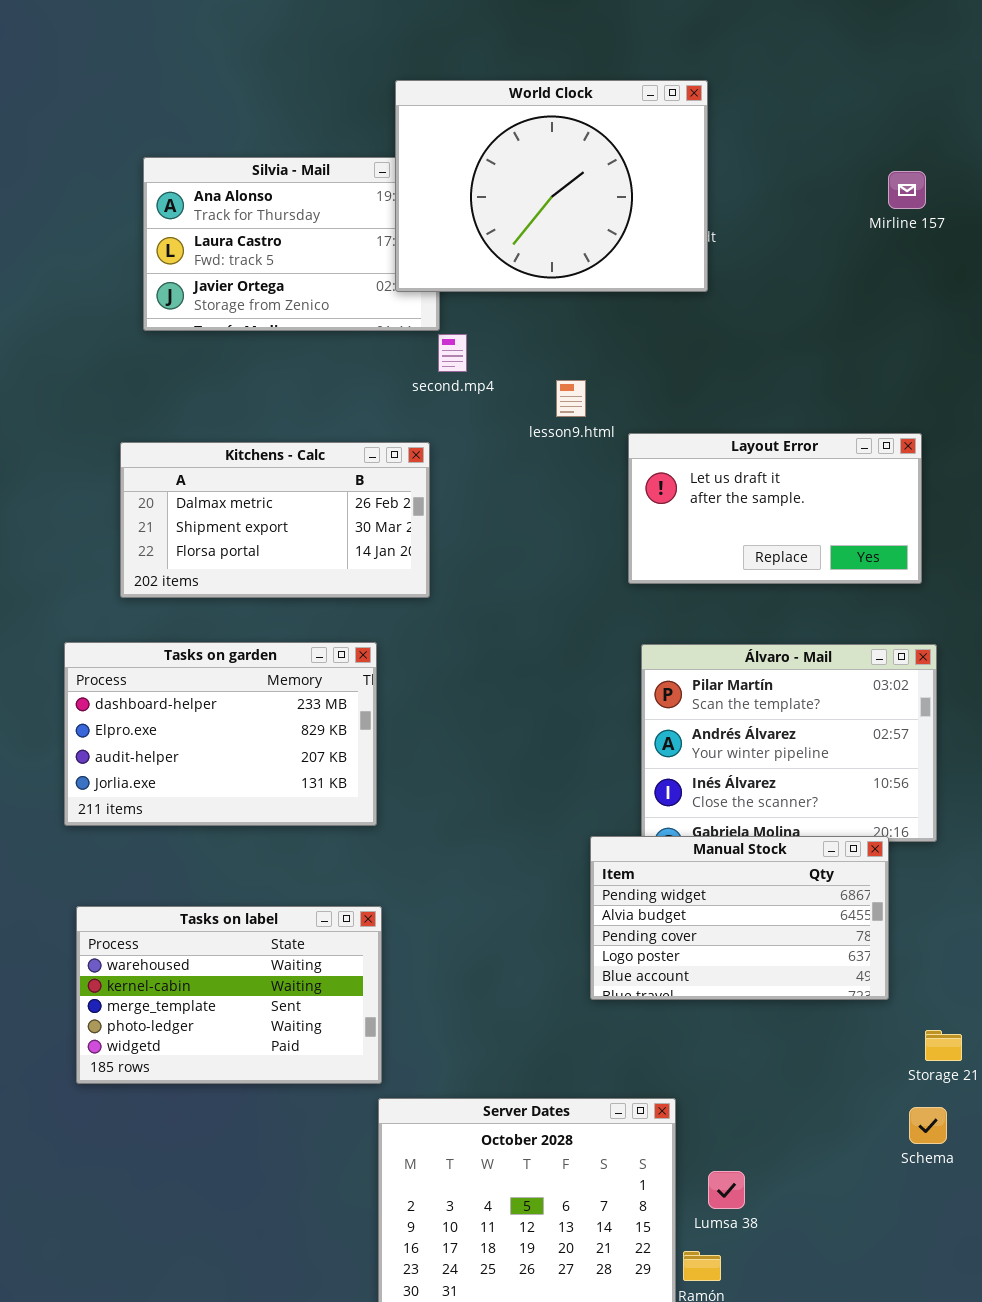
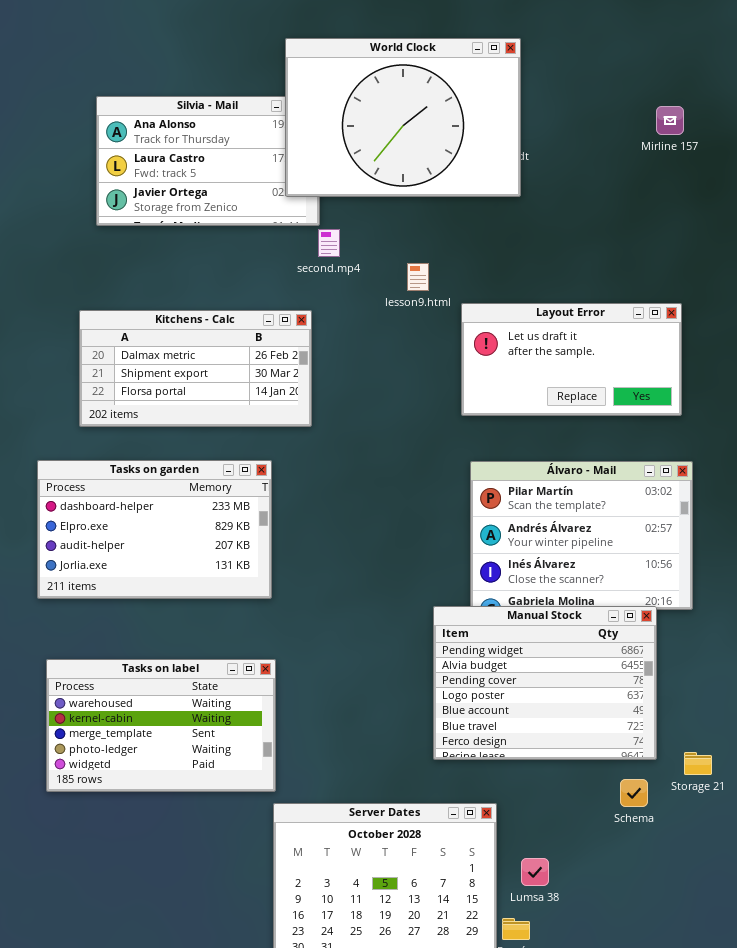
Manual Stock: [590,836,889,1000] -> [433,606,657,760], resized
Schema: [909,1107,947,1144] -> [620,779,648,807], moved

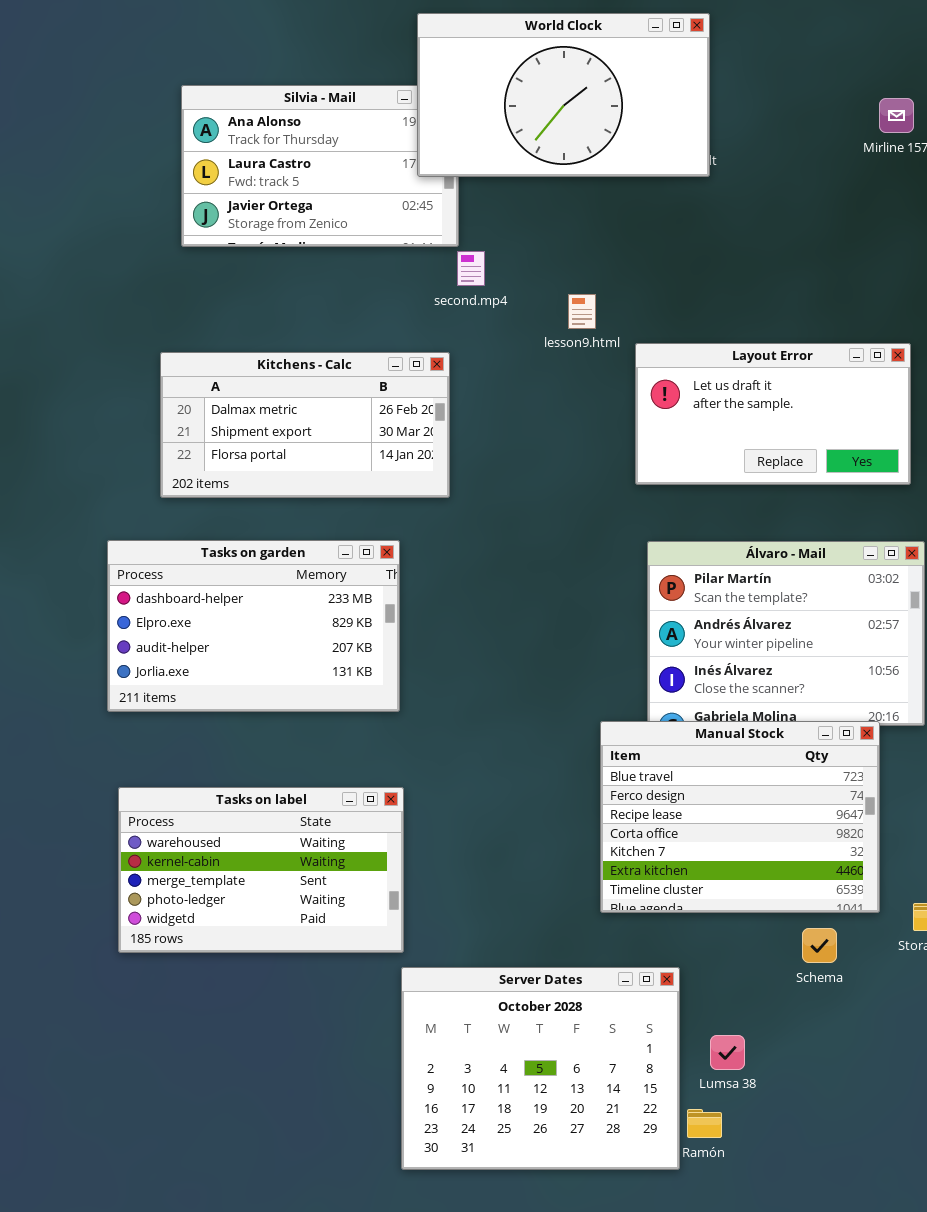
World Clock: [285,38,521,197] -> [417,13,710,177], resized
Manual Stock: [433,606,657,760] -> [600,721,880,913], scrolled down 5 rows
Schema: [620,779,648,807] -> [802,928,837,963], moved

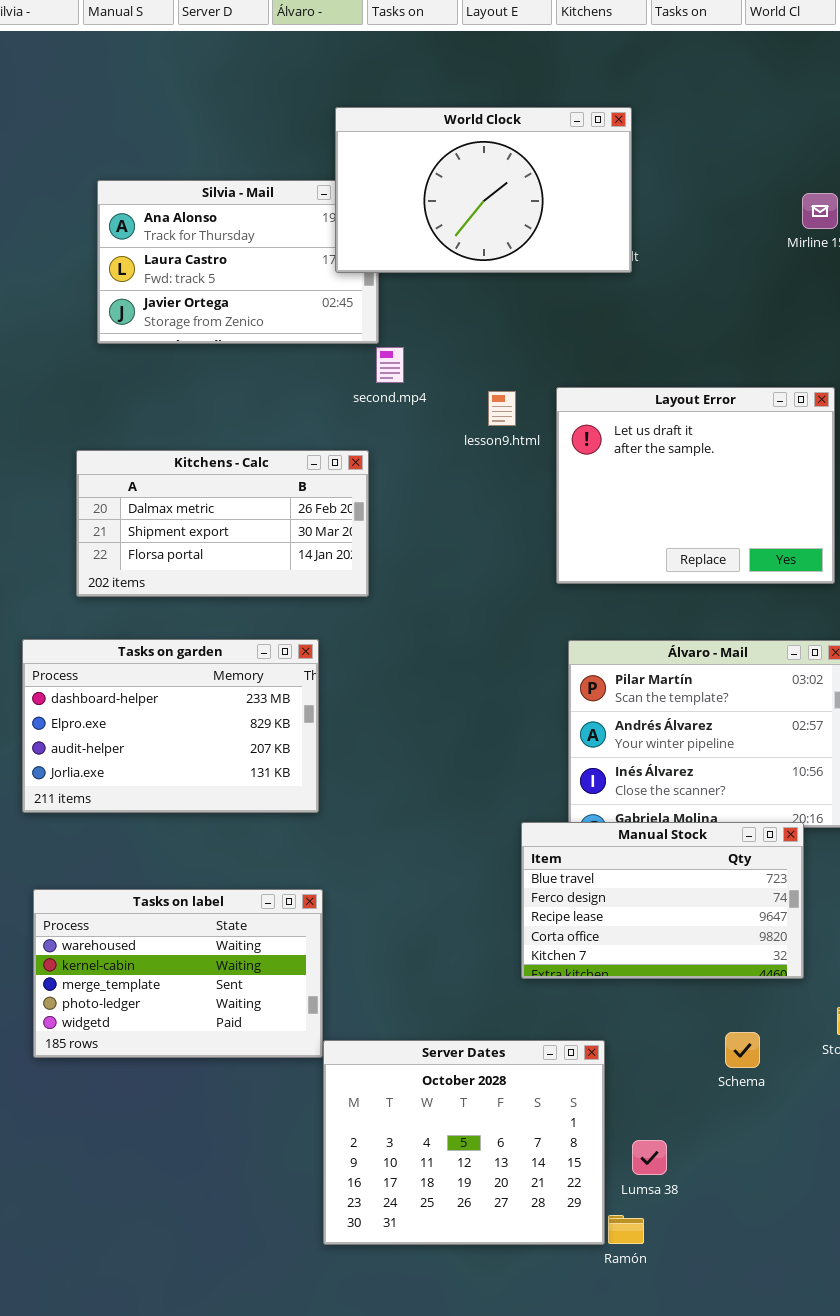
Layout Error: [635,343,911,485] -> [556,387,835,584], resized
Manual Stock: [600,721,880,913] -> [521,822,804,979], resized
Server Dates: [401,967,680,1170] -> [323,1040,605,1245], moved

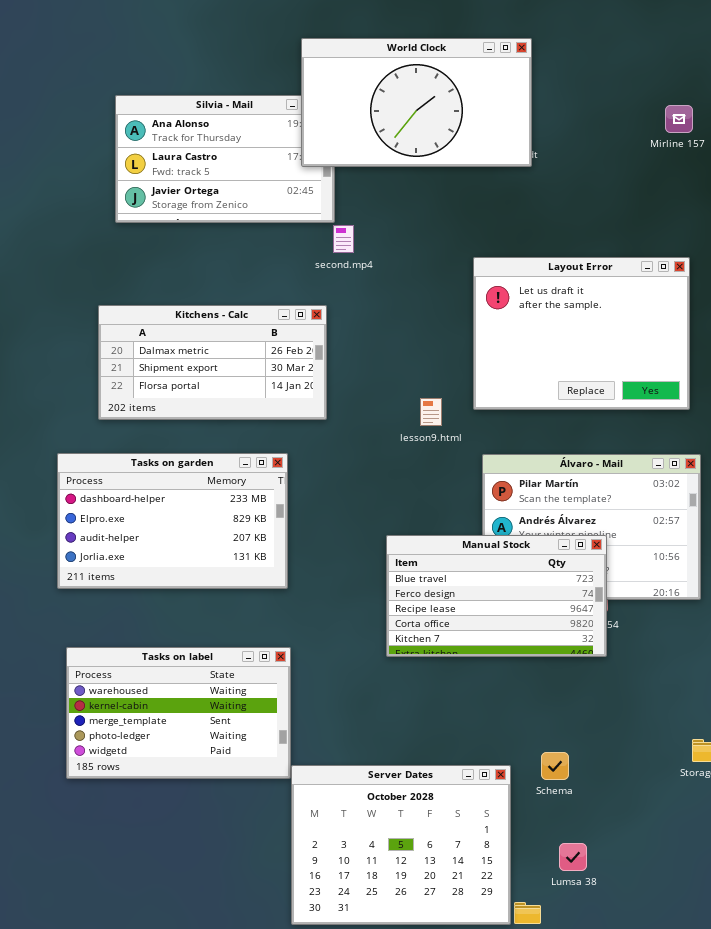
lesson9.html: [488,391,516,426] -> [420,398,442,426], moved
Manual Stock: [521,822,804,979] -> [386,535,607,657], moved
Schema: [725,1032,760,1068] -> [541,752,569,780], moved
Lumsa 38: [632,1140,667,1175] -> [559,843,587,871], moved

